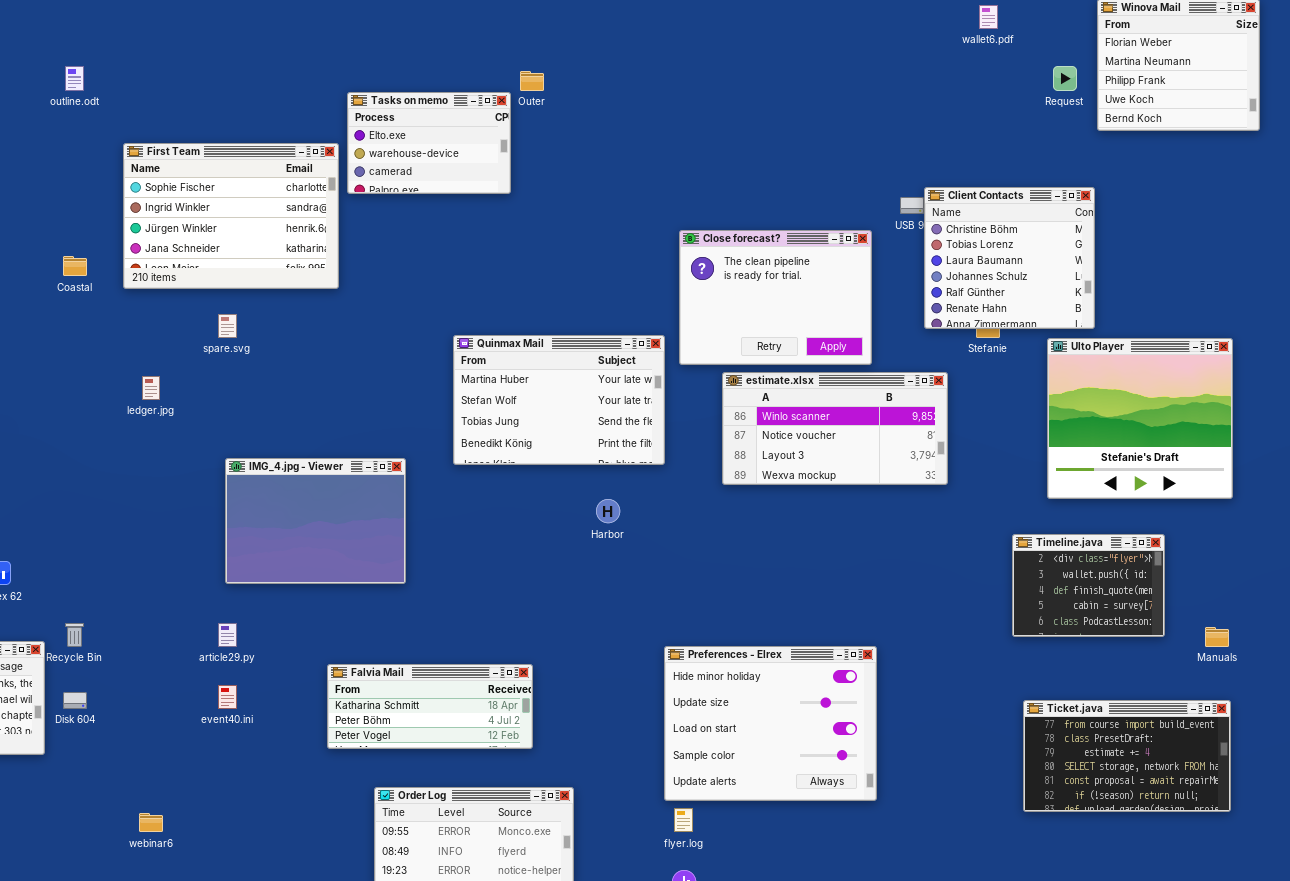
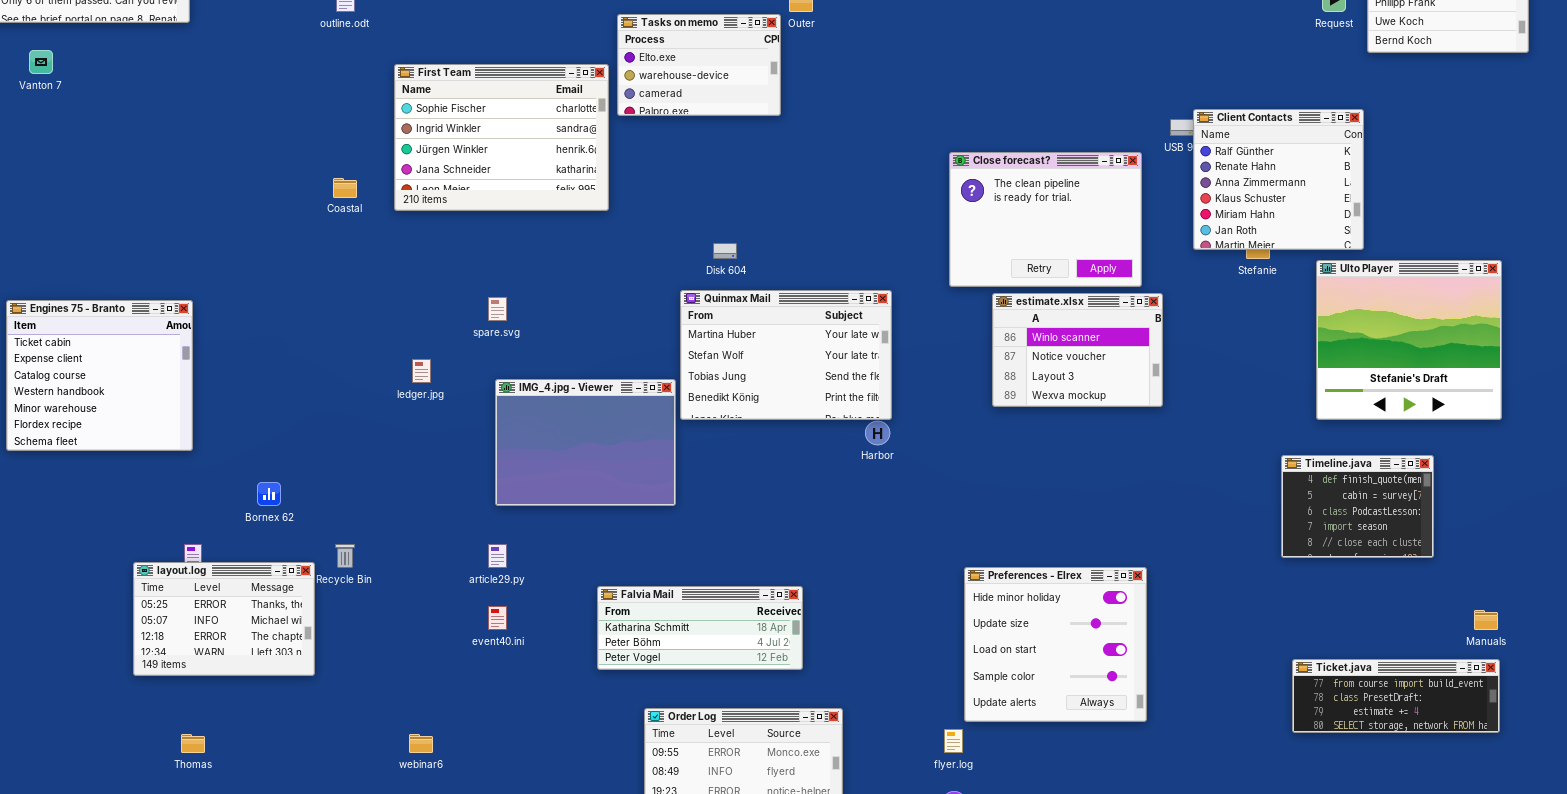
Client Contacts: [924,187,1095,329] -> [1193,109,1364,250], scrolled down 4 rows
spare.svg: [218,314,237,338] -> [488,297,507,321], moved
Quinmax Mail: [453,335,665,465] -> [680,290,892,420], moved
estimate.xlsx: [722,372,948,485] -> [992,293,1163,407], resized
ledger.jpg: [142,376,160,400] -> [412,359,431,383], moved
Timeline.java: [1012,534,1165,637] -> [1281,455,1434,558], scrolled down 2 rows
Manuals: [1205,627,1229,647] -> [1474,610,1498,630], moved
Preferences - Elrex: [664,646,877,801] -> [964,567,1147,722], resized
Disk 604: [63,692,87,709] -> [713,243,737,259], moved
Ticket.java: [1023,700,1231,812] -> [1292,659,1500,733], resized

